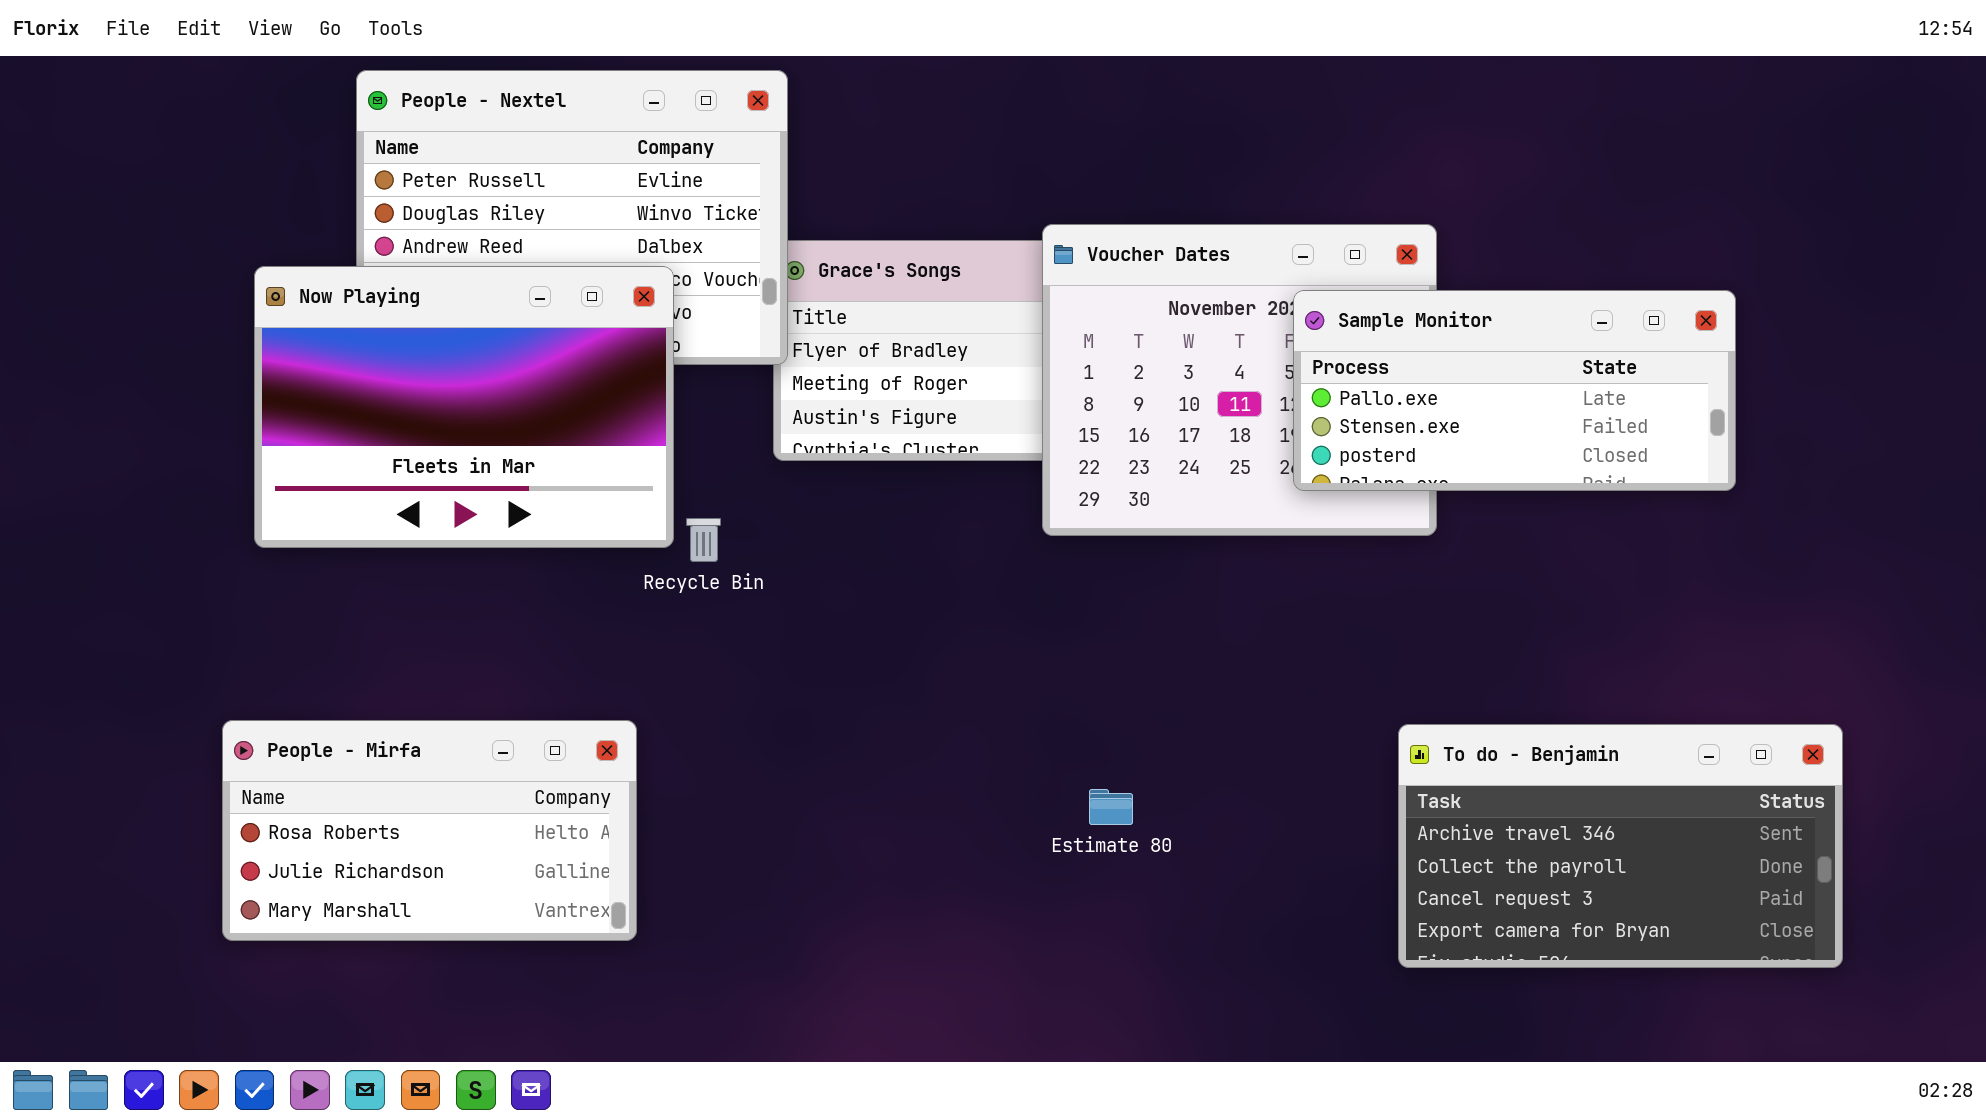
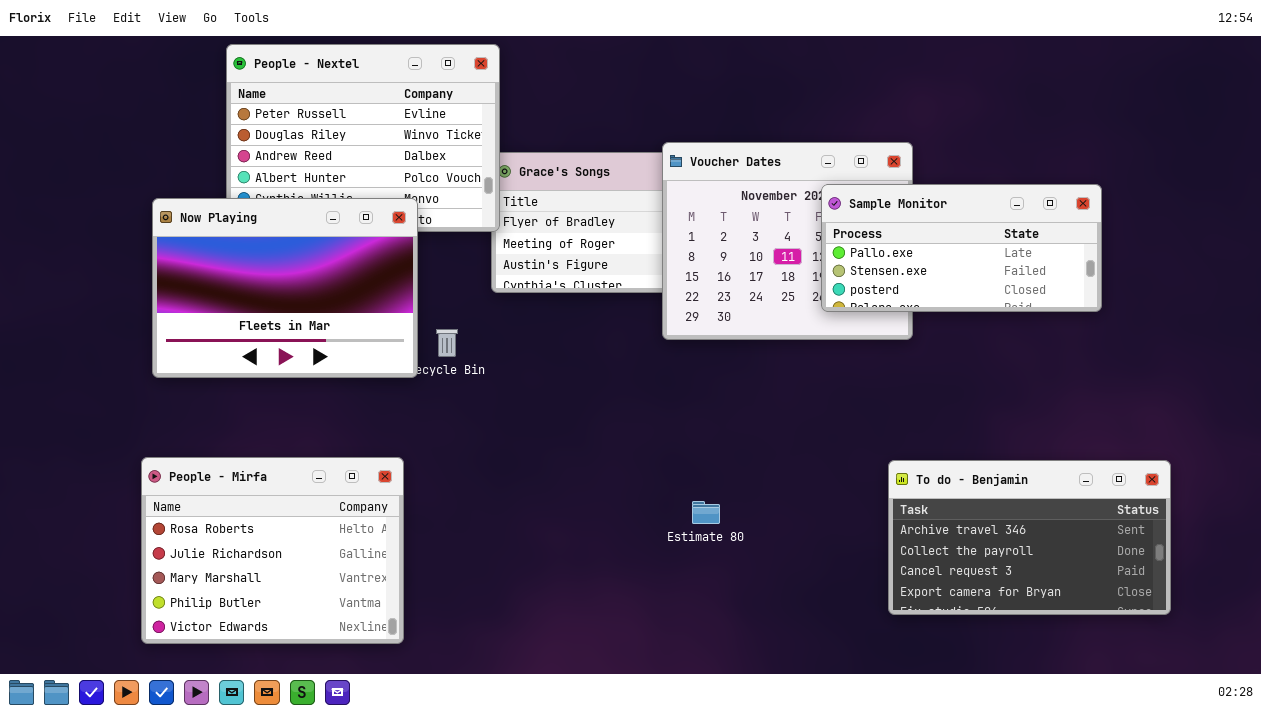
Now Playing: [254,266,674,548] -> [152,198,418,378], moved
People - Mirfa: [222,720,637,941] -> [141,457,404,644], resized

